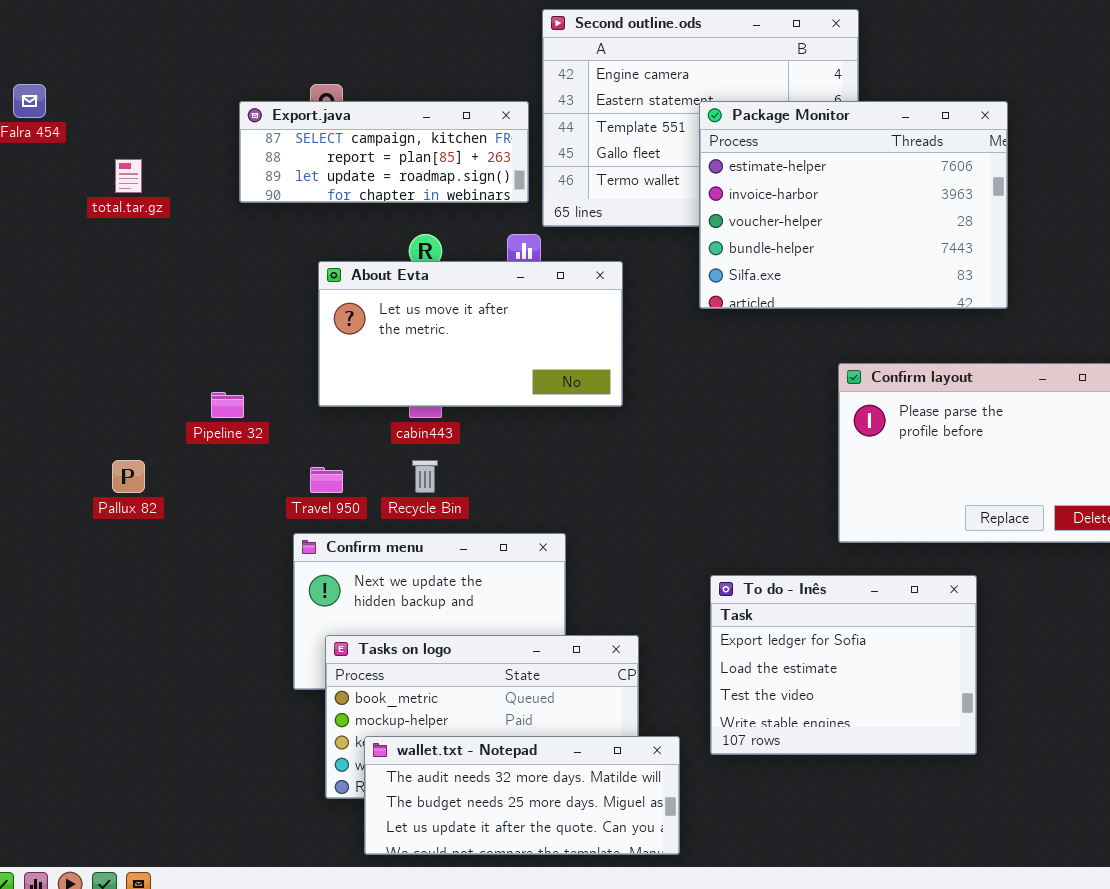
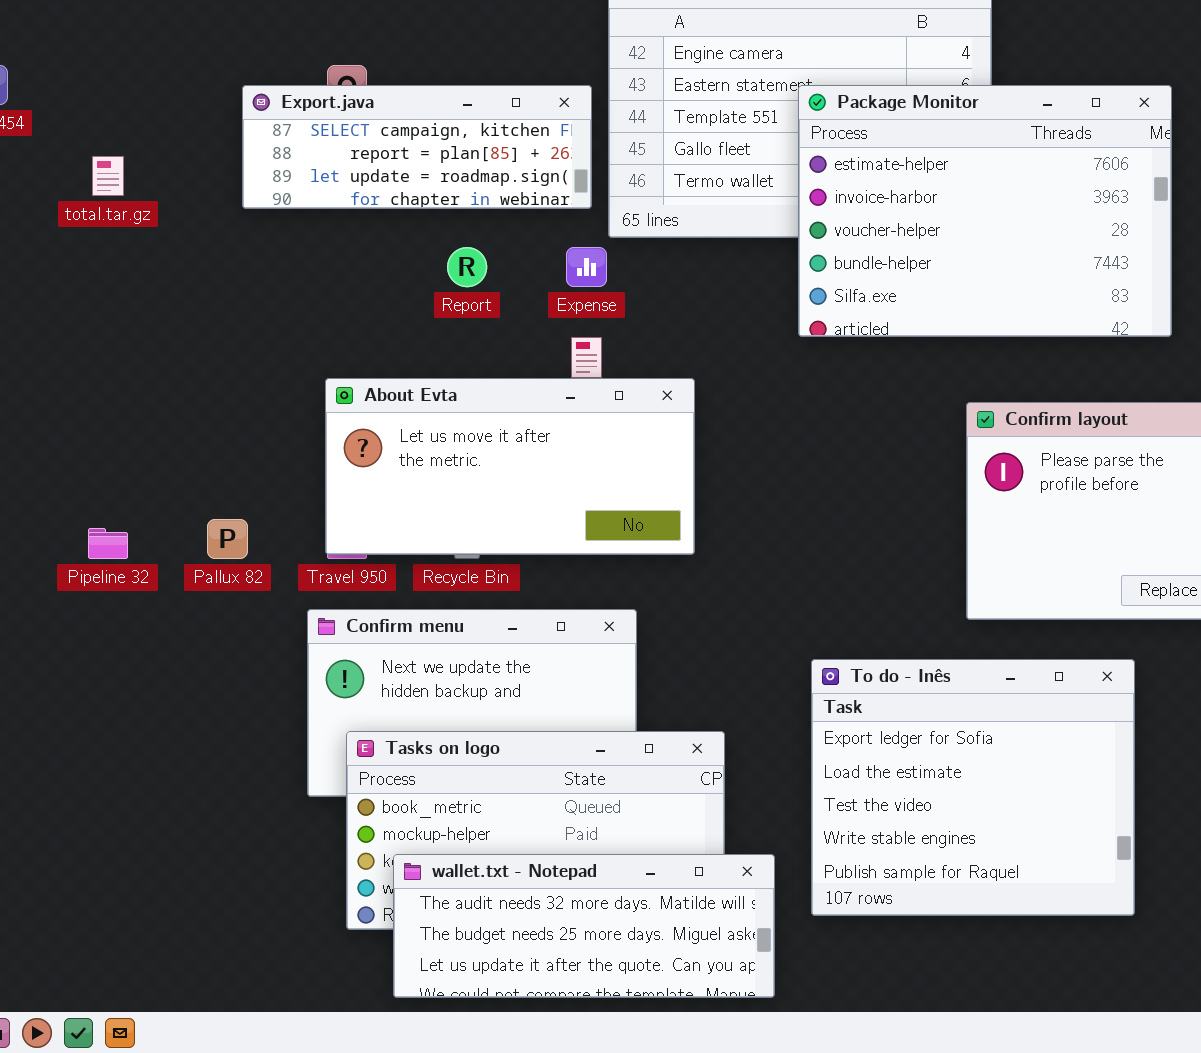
About Evta: [318,261,623,407] -> [325,378,695,555], moved
Pipeline 32: [211,392,244,418] -> [88,528,128,559], moved
Pallux 82: [112,460,145,493] -> [207,519,248,559], moved
To do - Inês: [710,575,977,755] -> [811,659,1135,916], resized

